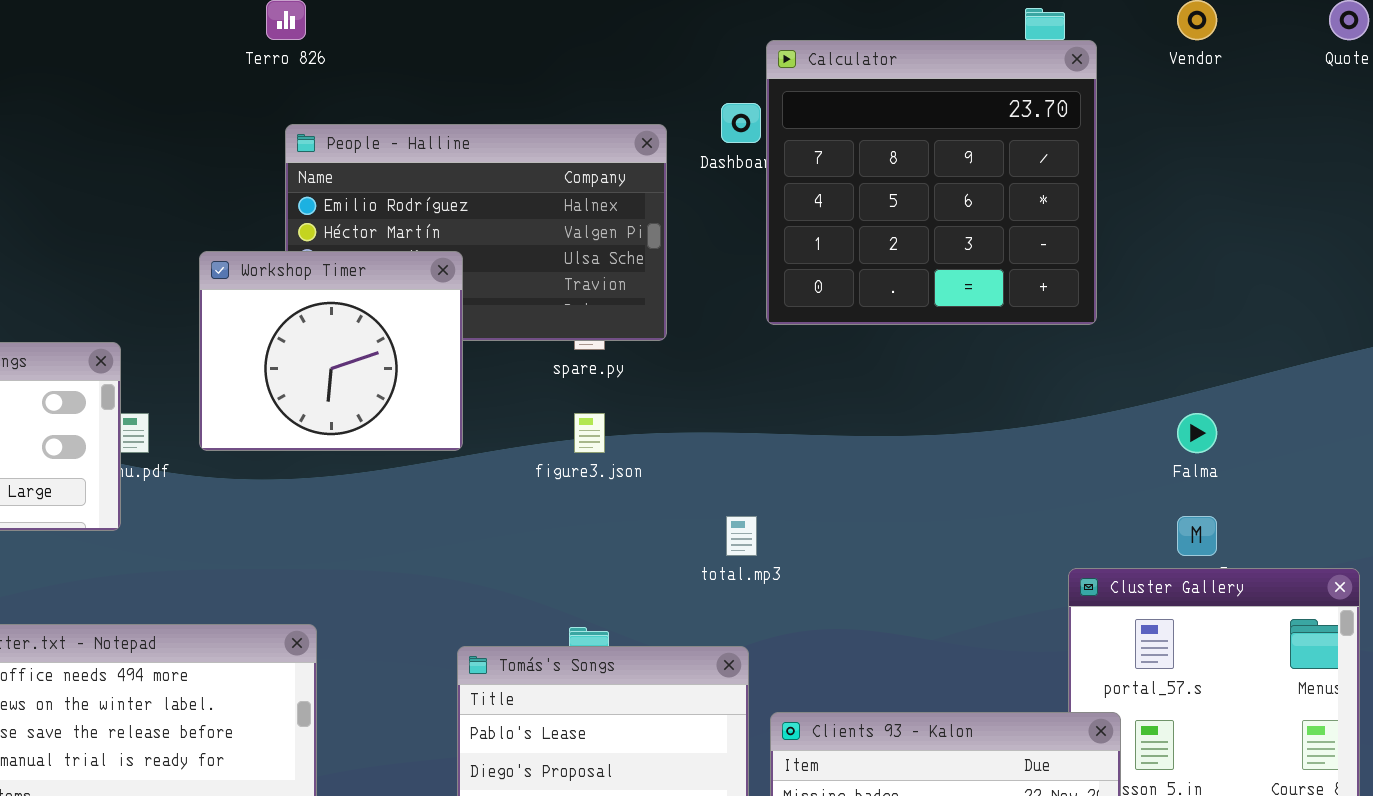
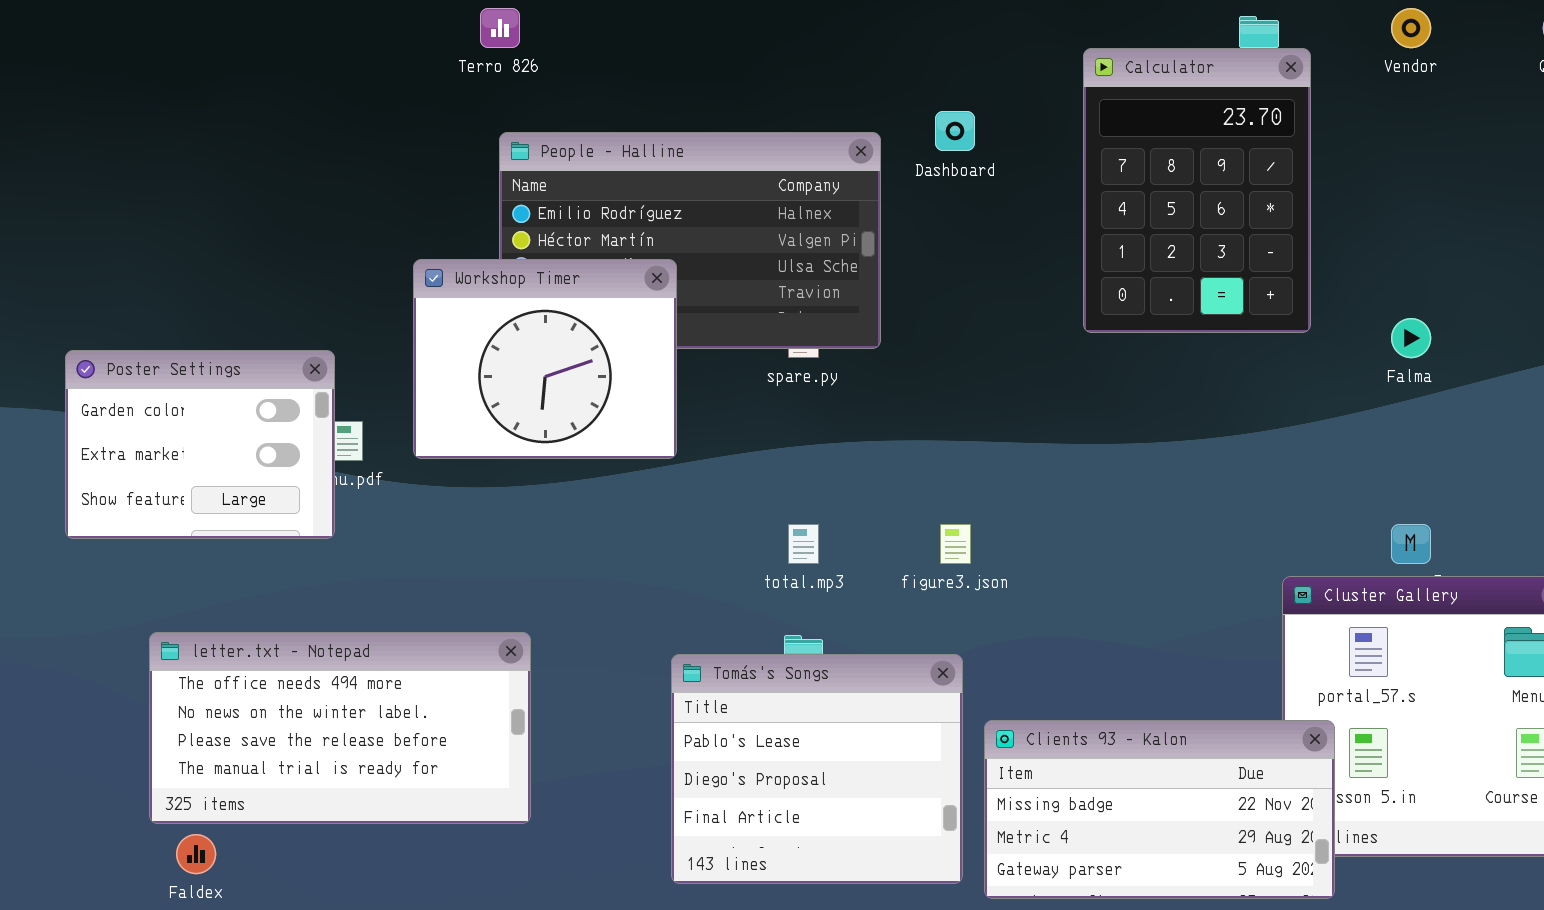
Calculator: [766,40,1097,325] -> [1083,48,1311,333], resized
figure3.json: [574,413,605,453] -> [940,524,971,564], moved
Falma: [1177,413,1217,453] -> [1391,318,1431,358], moved
total.mp3: [726,516,757,556] -> [788,524,819,564], moved

